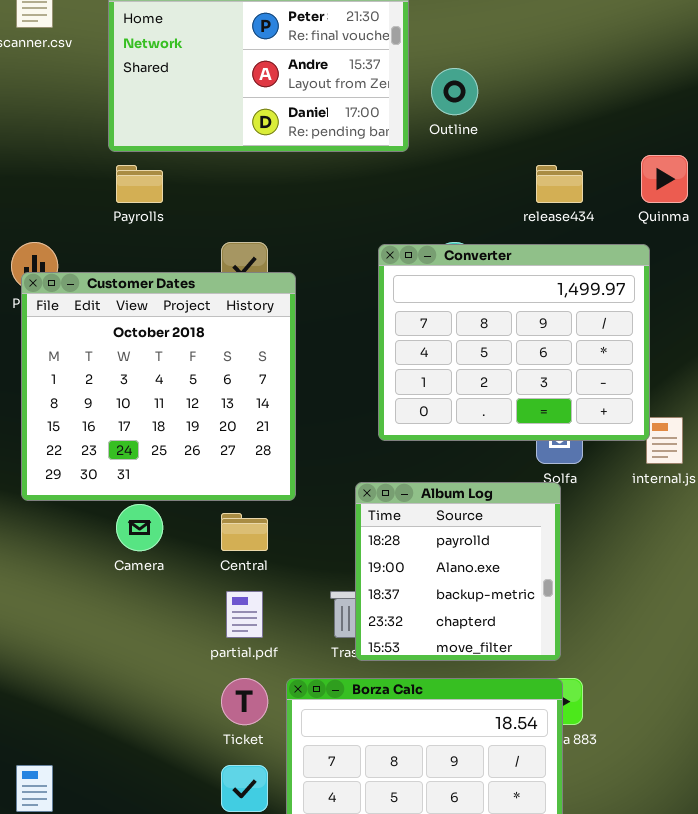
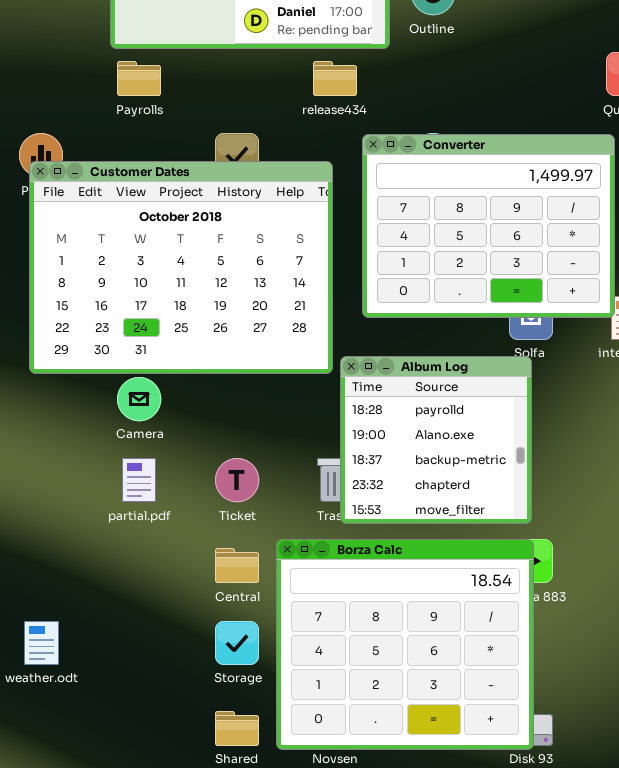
release434: [536,165,583,203] -> [313,61,357,96], moved
Customer Dates: [21,272,296,501] -> [29,161,333,374], resized
Central: [221,513,268,551] -> [215,548,259,583], moved
partial.pdf: [226,591,263,638] -> [122,458,156,502], moved
Ticket: [221,678,268,725] -> [215,458,259,502], moved

